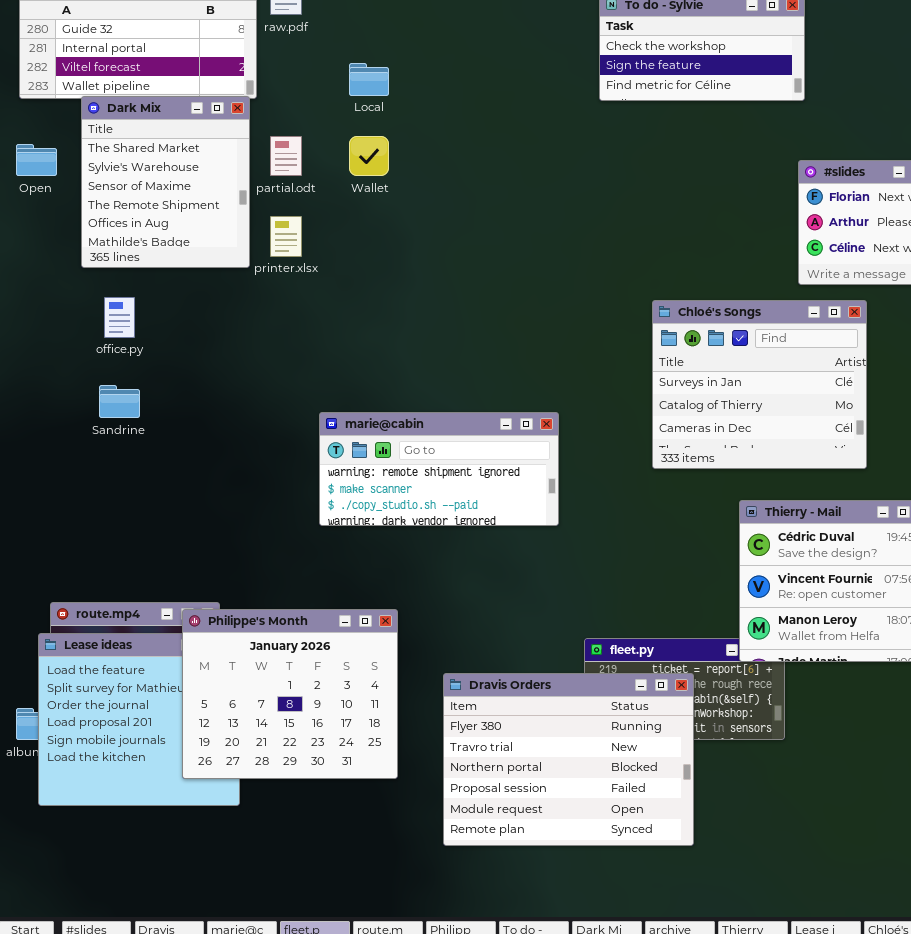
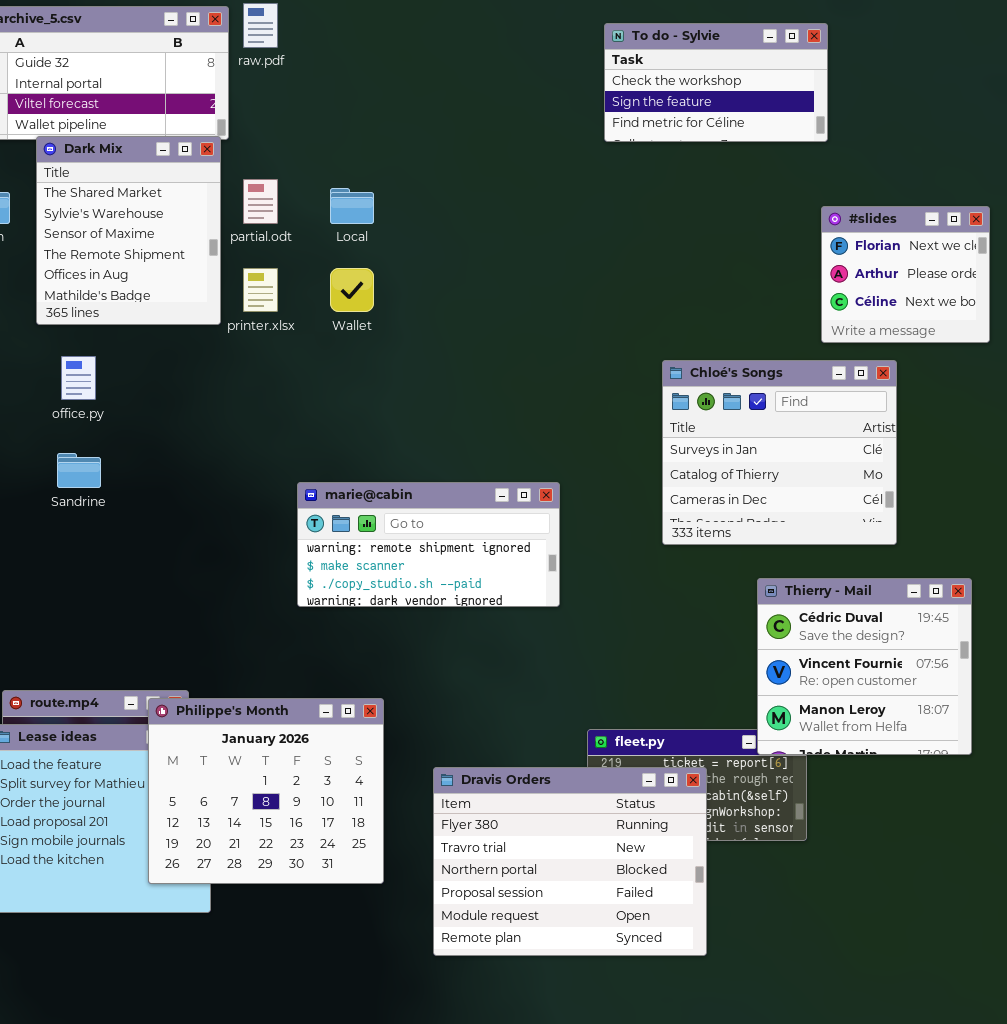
Local: [349,63,389,96] -> [330,188,374,224], moved
Wallet: [349,136,389,176] -> [330,268,374,312], moved

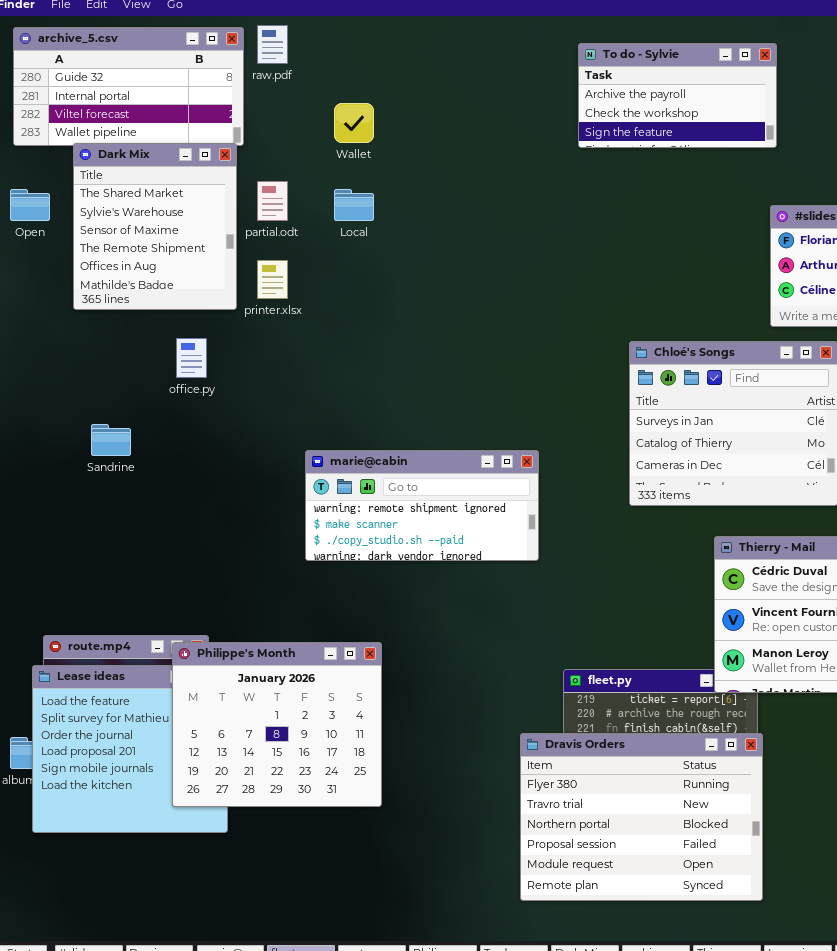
To do - Sylvie: [604,23,828,142] -> [578,43,777,148], scrolled up 1 row
Wallet: [330,268,374,312] -> [334,103,374,143], moved
office.py: [61,356,96,400] -> [176,338,207,378], moved
Dravis Orders: [433,767,707,956] -> [520,733,763,901], moved

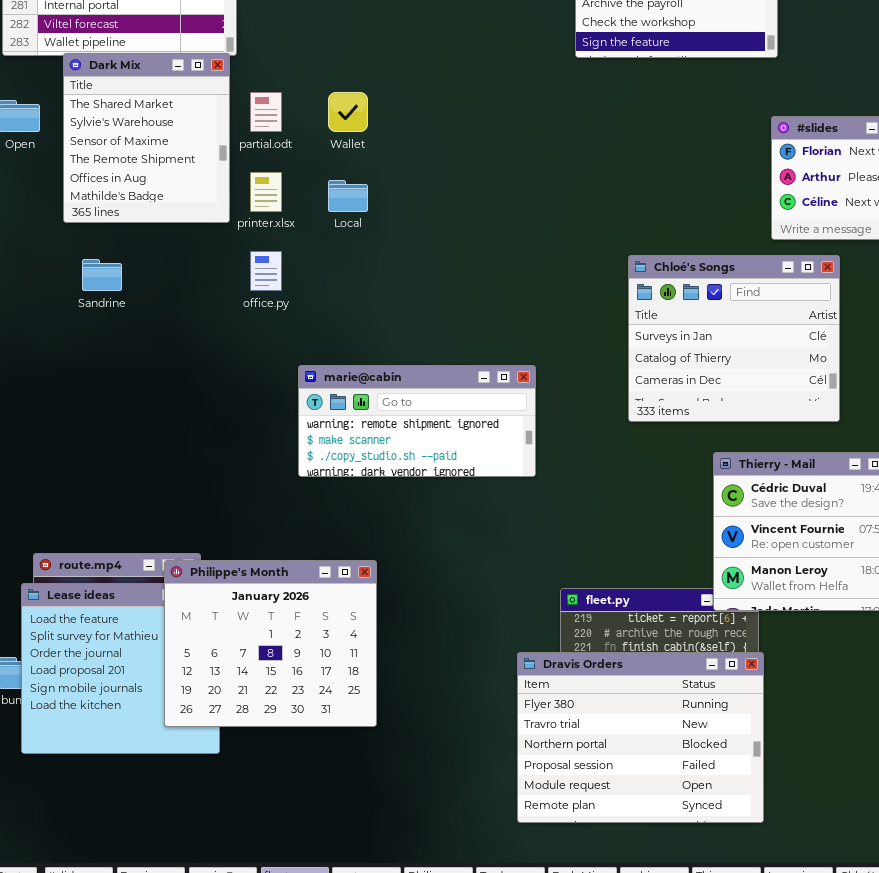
Wallet: [334,103,374,143] -> [328,92,368,132], moved
Local: [334,189,374,221] -> [328,180,368,212], moved
office.py: [176,338,207,378] -> [250,251,282,291], moved
Sandrine: [91,424,131,456] -> [82,259,122,291], moved

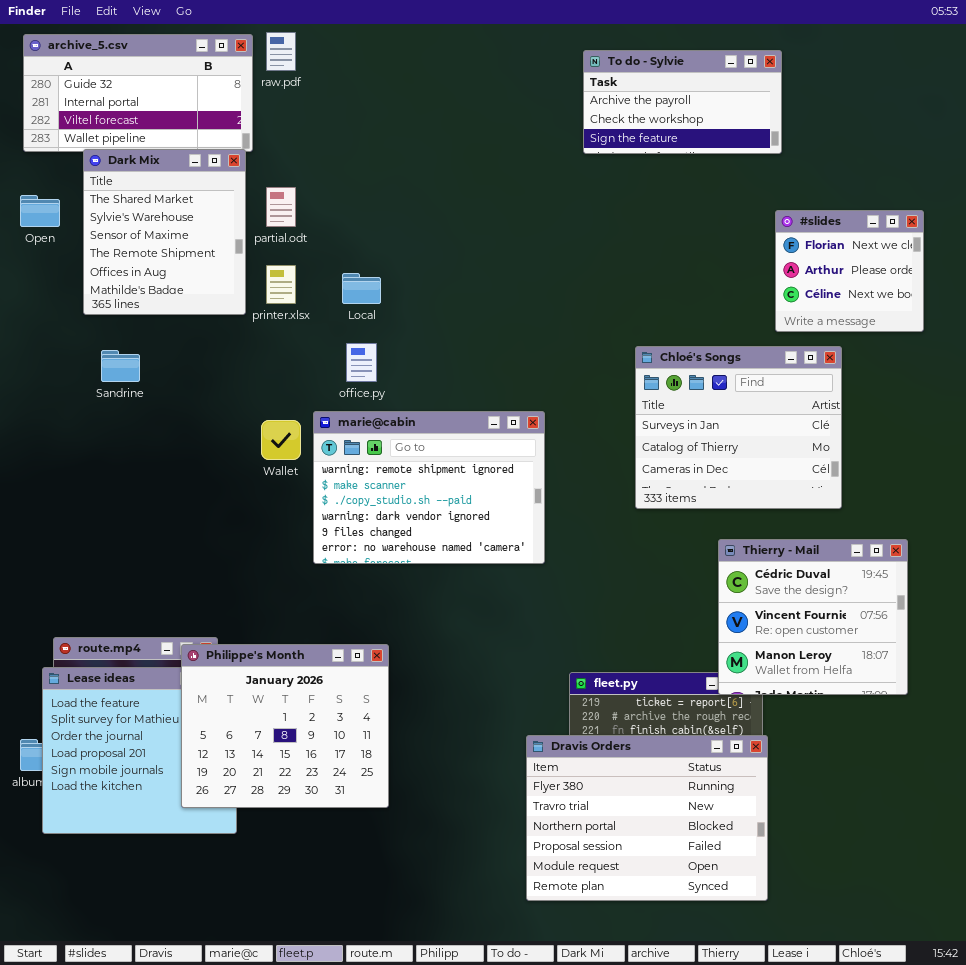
Wallet: [328,92,368,132] -> [261,420,301,460], moved
office.py: [250,251,282,291] -> [346,343,377,382], moved
marie@cabin: [298,365,536,477] -> [313,411,545,564], resized

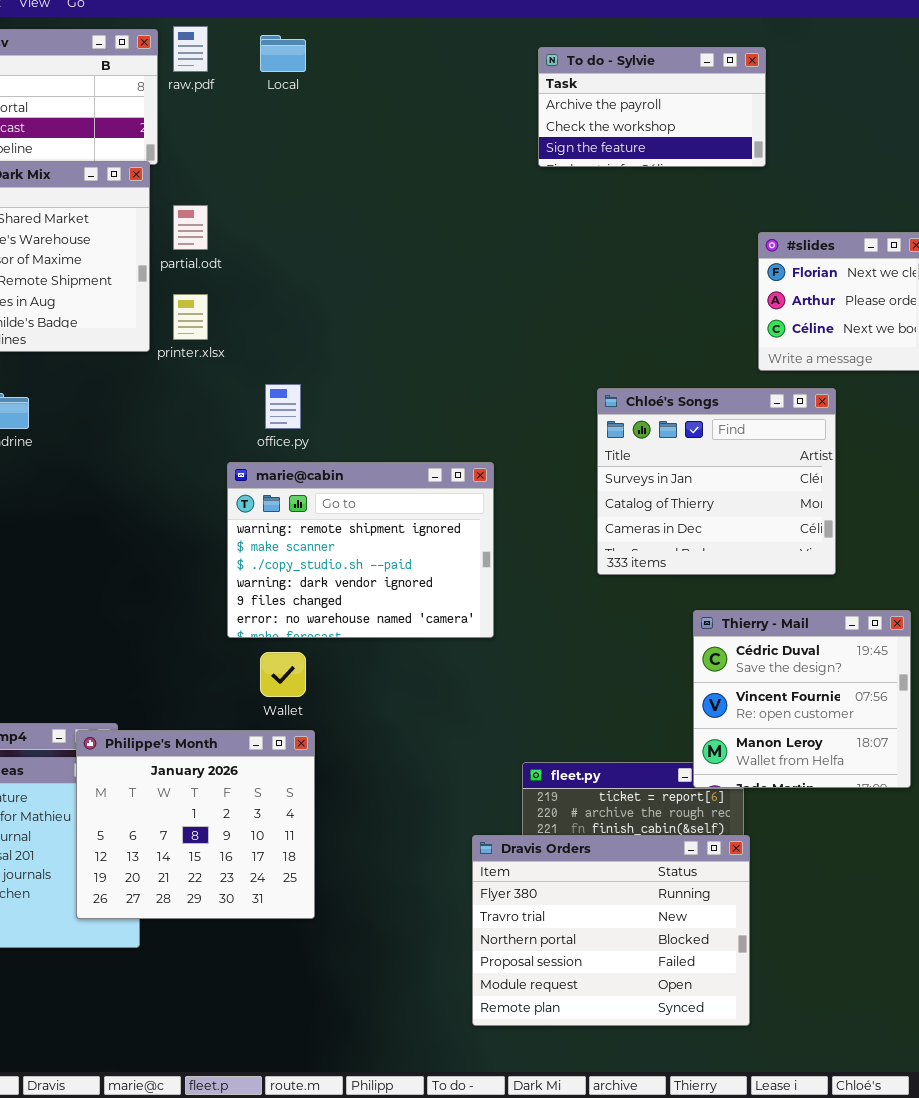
Local: [342,273,381,304] -> [260,35,306,72], moved
Wallet: [261,420,301,460] -> [260,652,306,697], moved

